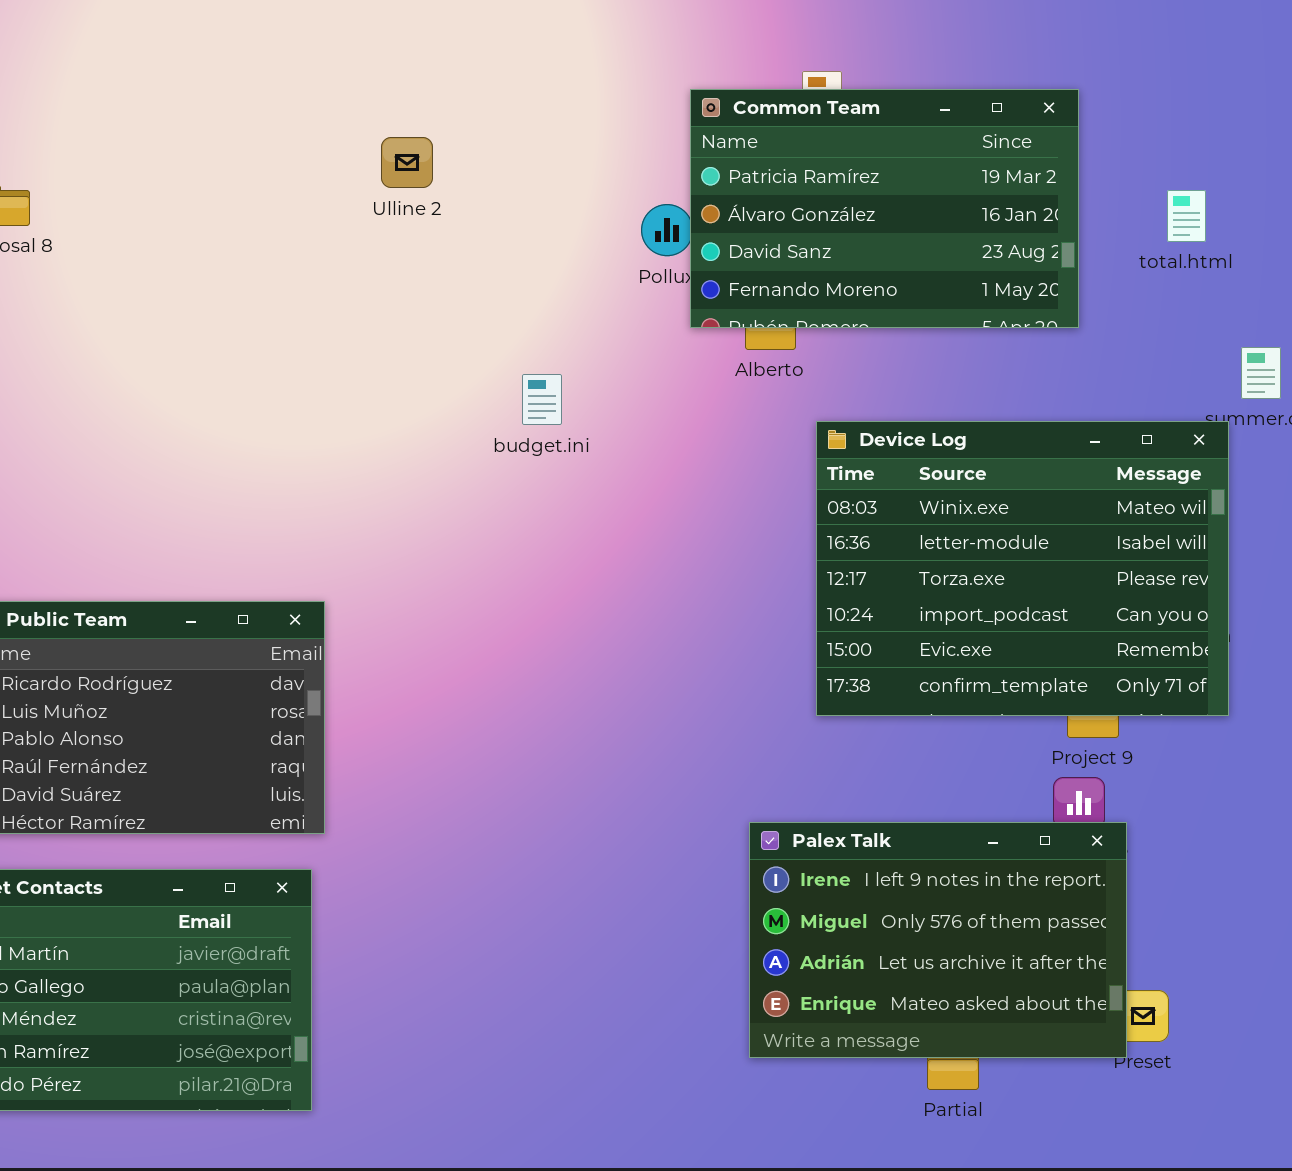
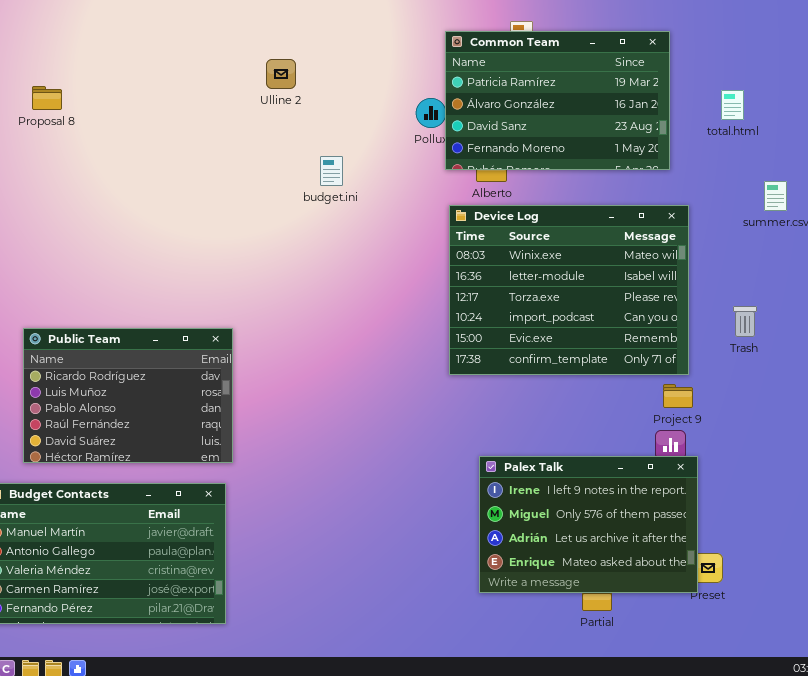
budget.ini: [522,374,562,425] -> [320,156,343,186], moved
Device Log: [816,421,1229,716] -> [449,205,689,375], moved

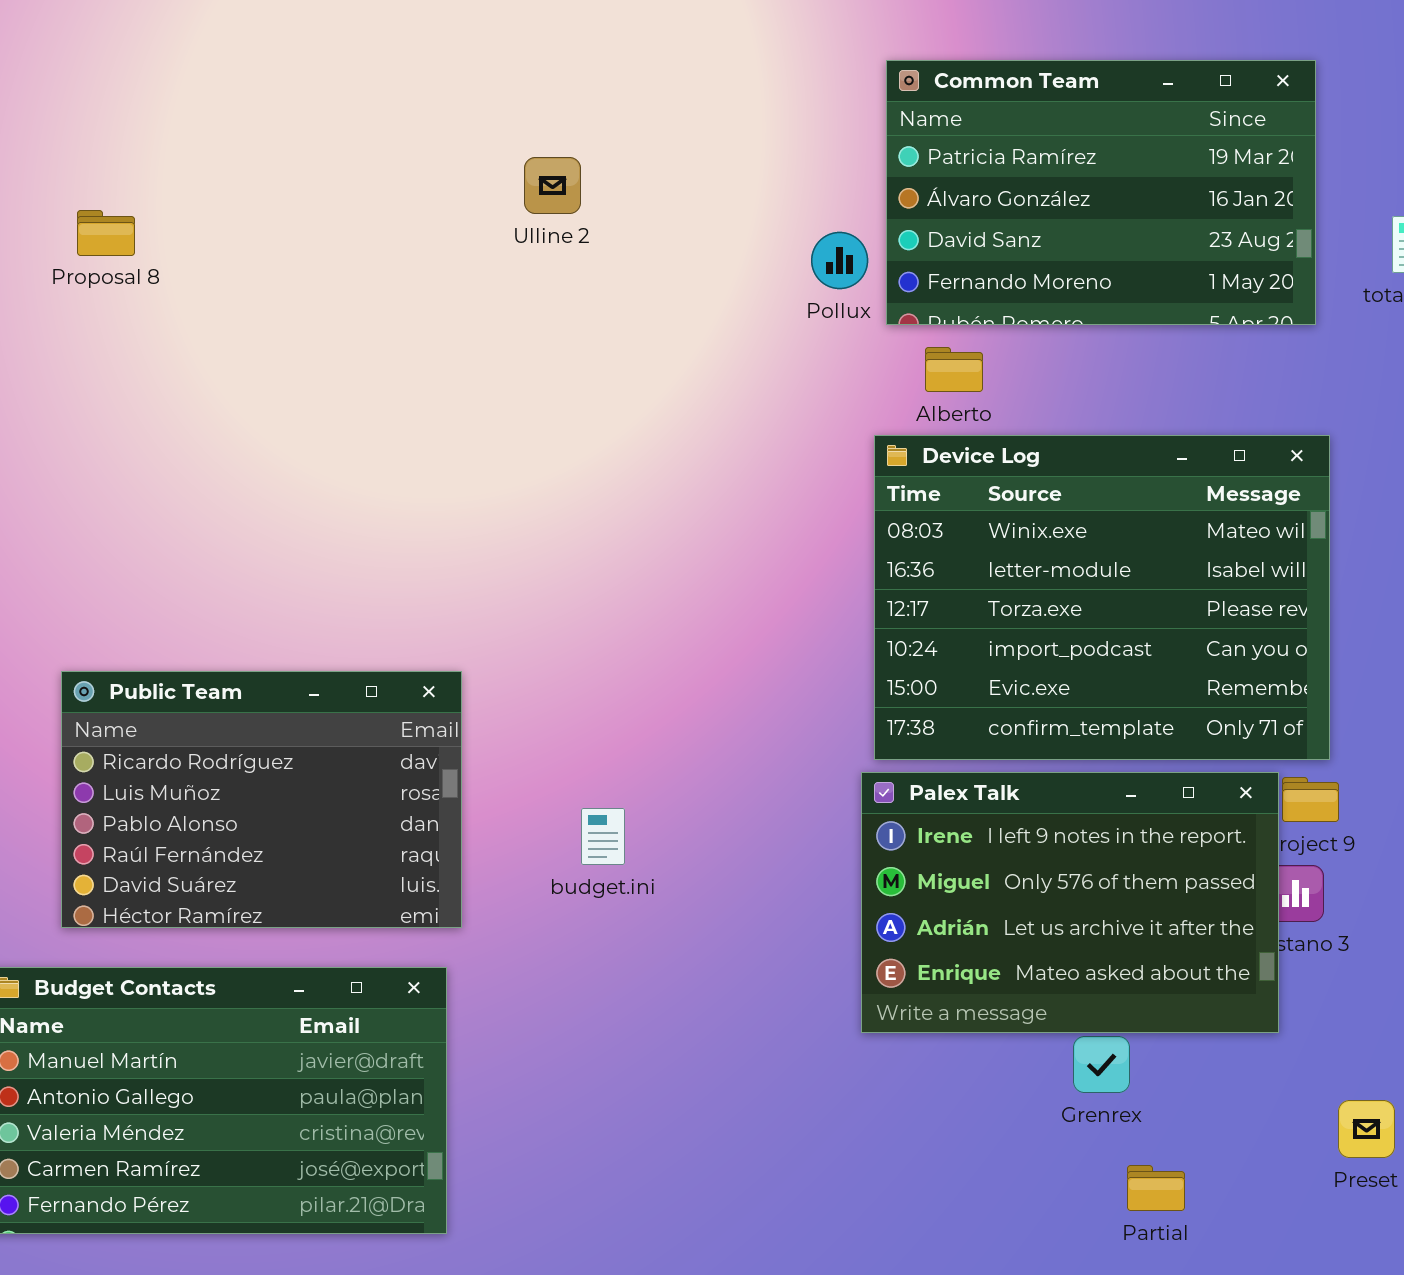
Common Team: [445,31,670,170] -> [886,60,1316,325], moved
budget.ini: [320,156,343,186] -> [581,808,625,865], moved
Palex Talk: [479,456,698,593] -> [861,772,1279,1033], moved

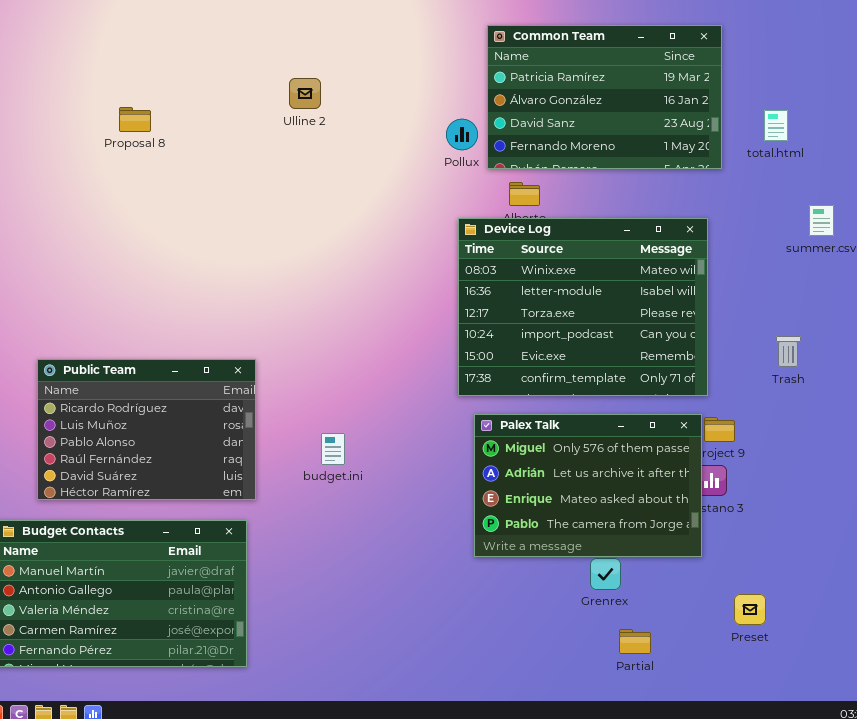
Proposal 8: [77,210,135,256] -> [119,107,151,132], moved
Device Log: [874,435,1330,760] -> [458,218,708,396], moved
Palex Talk: [861,772,1279,1033] -> [474,414,702,557], scrolled down 1 row

